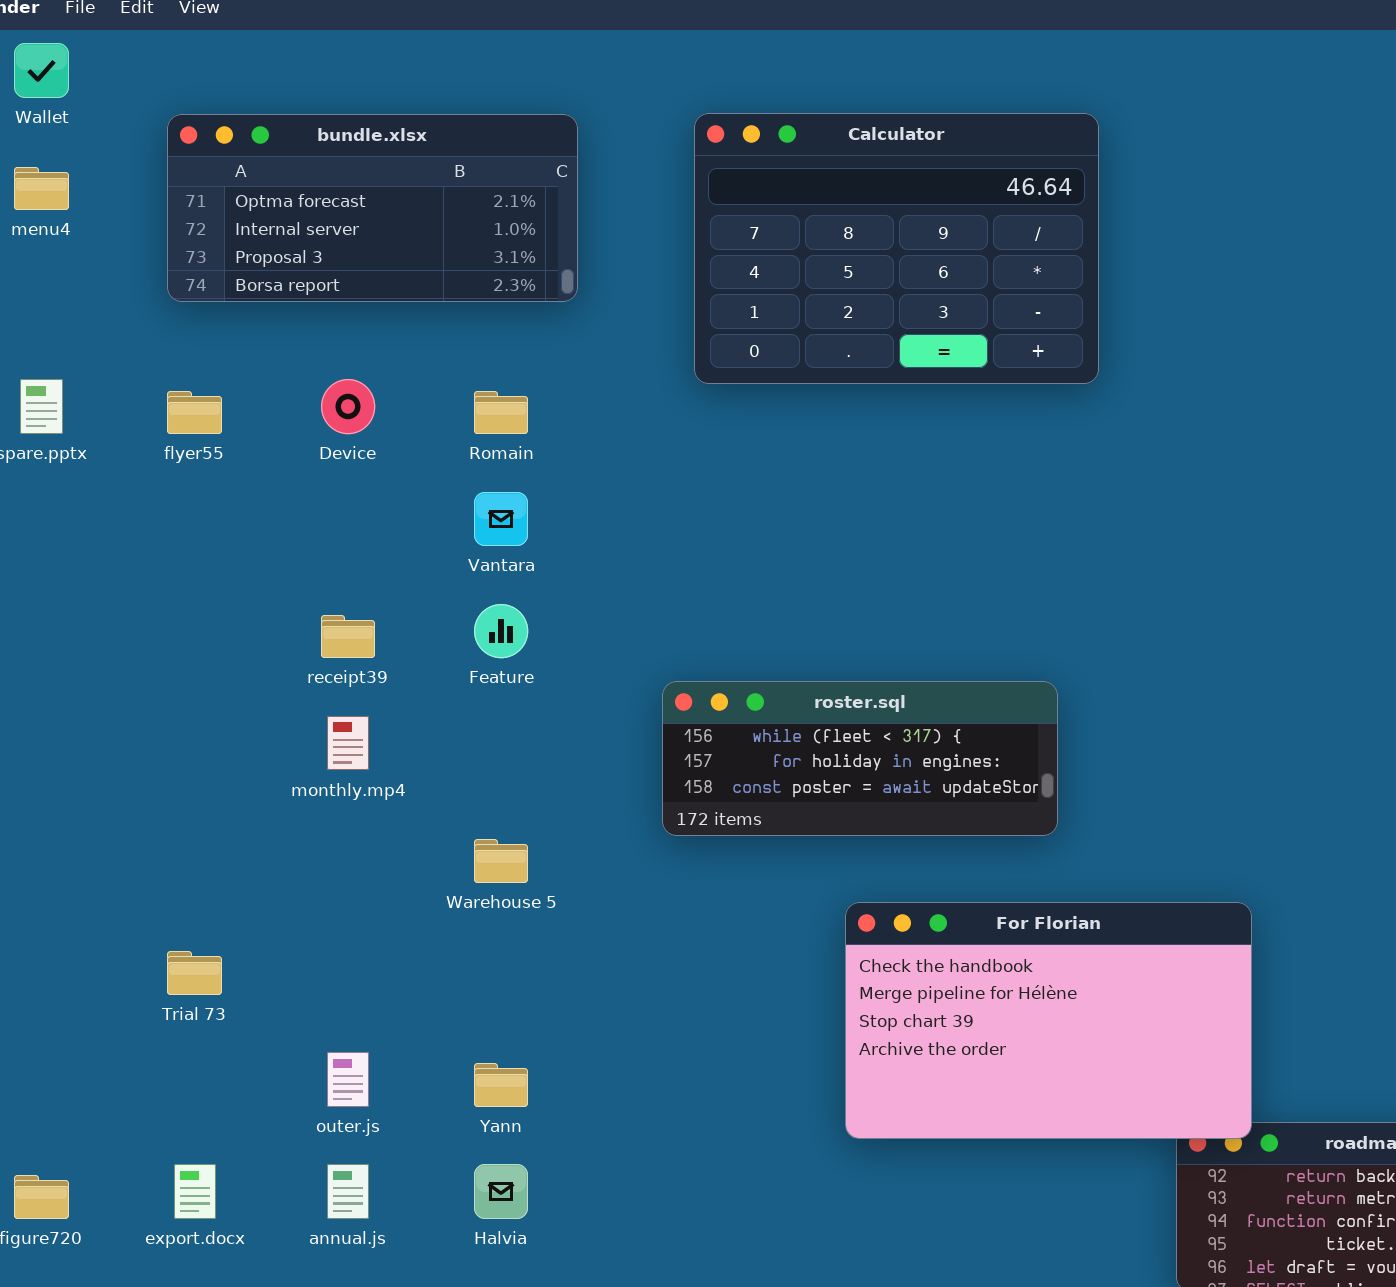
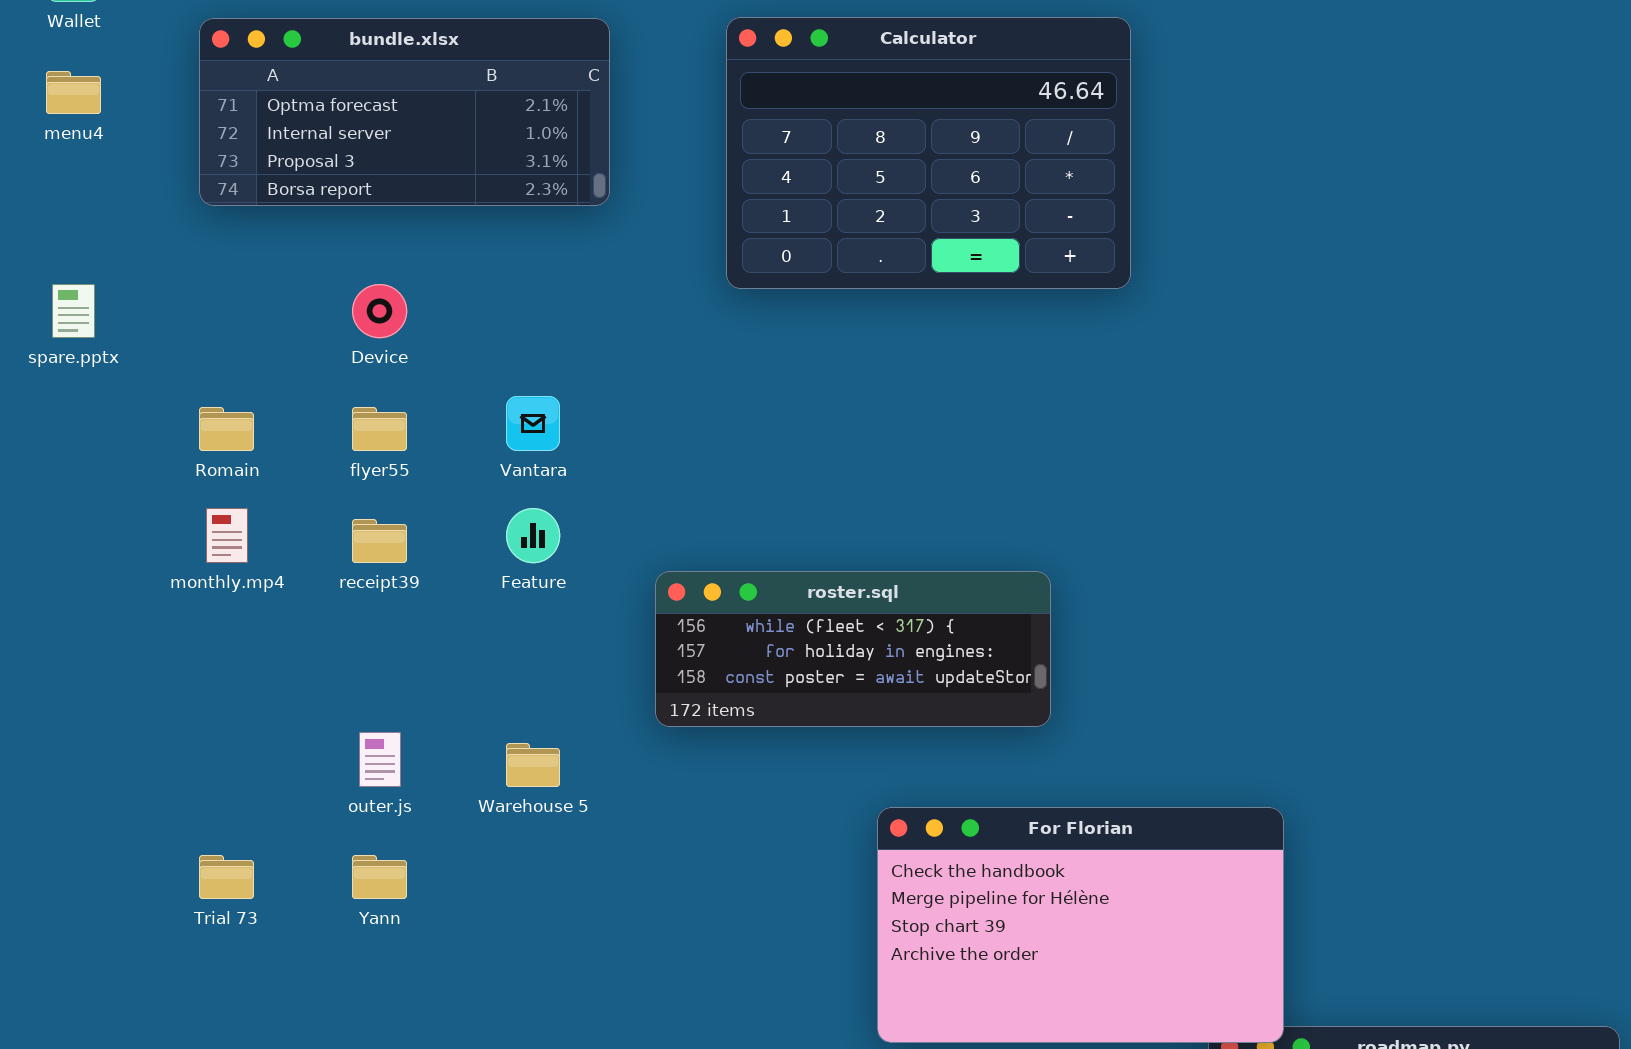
flyer55: [167,391,222,434] -> [352,407,407,451], moved
Romain: [474,391,528,434] -> [199,407,254,451], moved
roster.sql: [662,681,1058,836] -> [655,571,1051,727], moved
monthly.mp4: [327,716,369,770] -> [206,508,248,563], moved
outer.js: [327,1052,369,1107] -> [359,732,401,787], moved
Yann: [474,1063,528,1107] -> [352,855,407,899], moved

